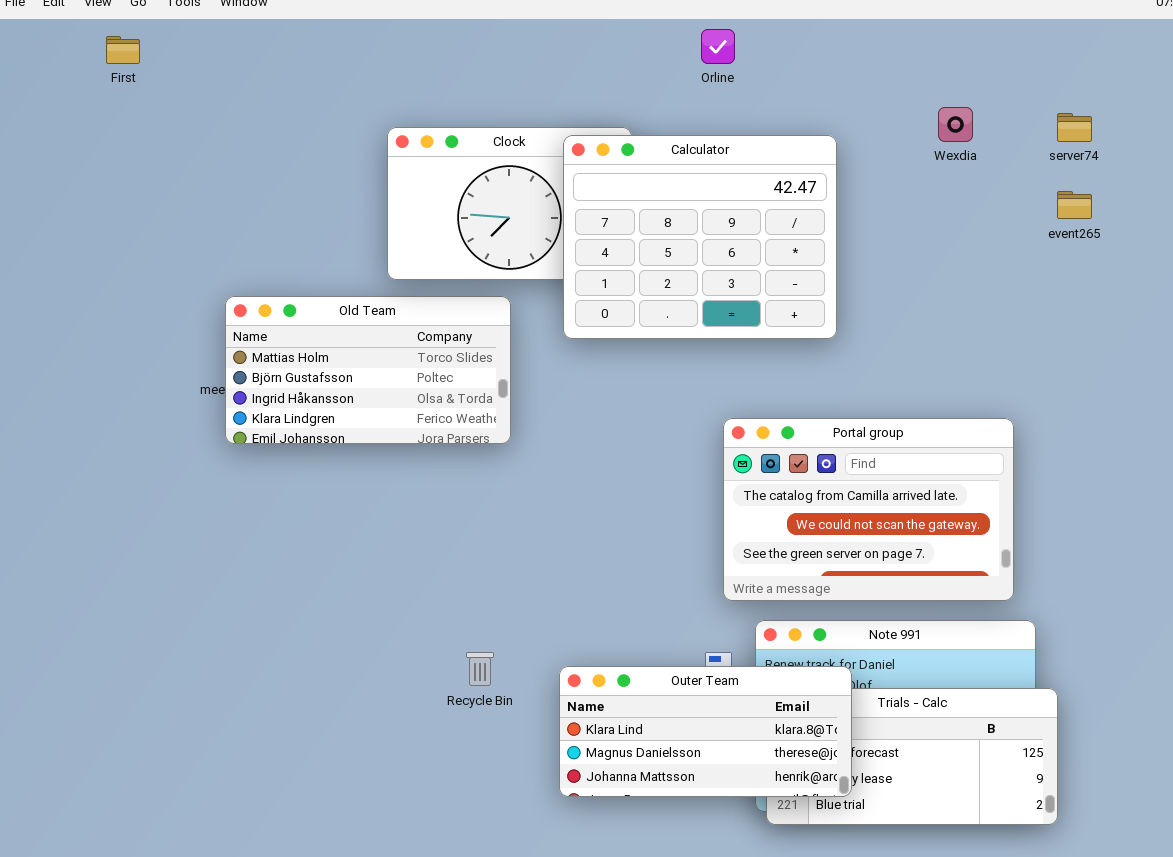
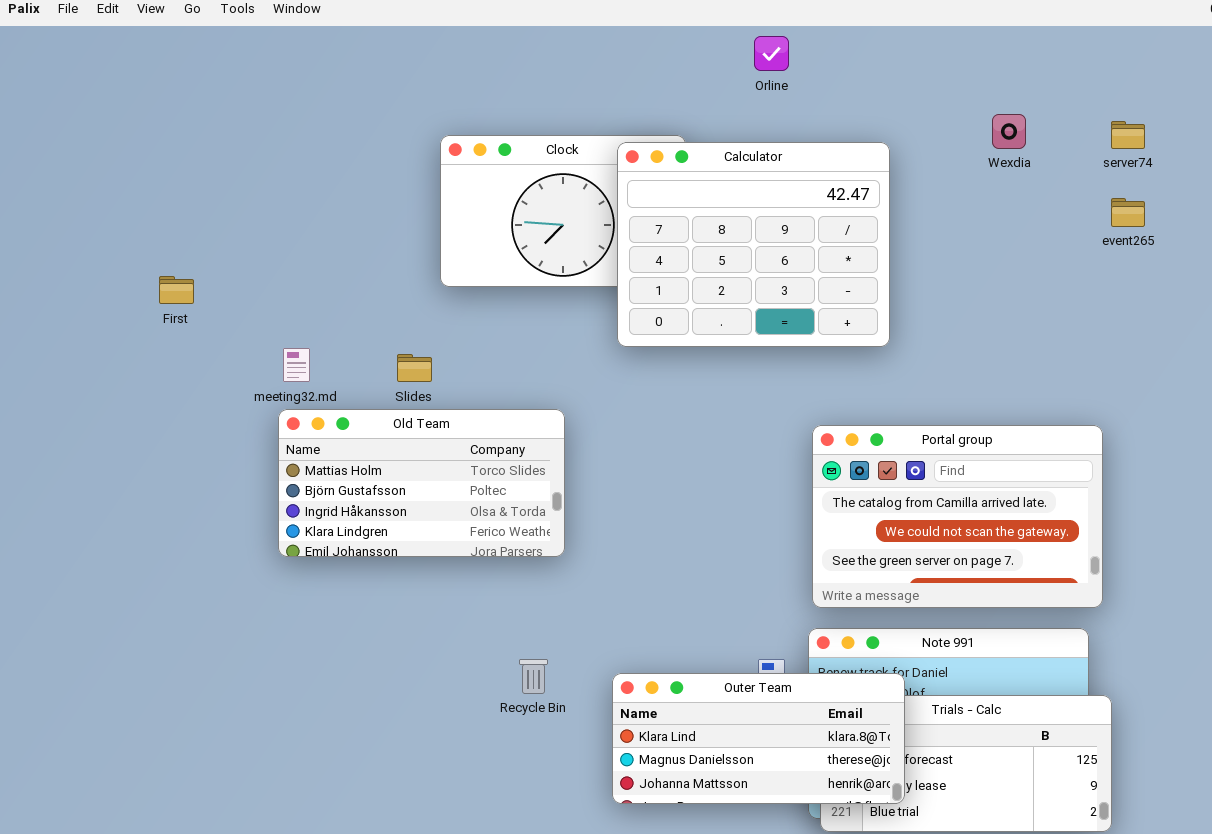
First: [106,36,140,64] -> [159,276,194,304], moved
Old Team: [225,296,511,444] -> [278,409,565,557], moved
Portal group: [723,418,1014,601] -> [812,425,1103,608], moved

